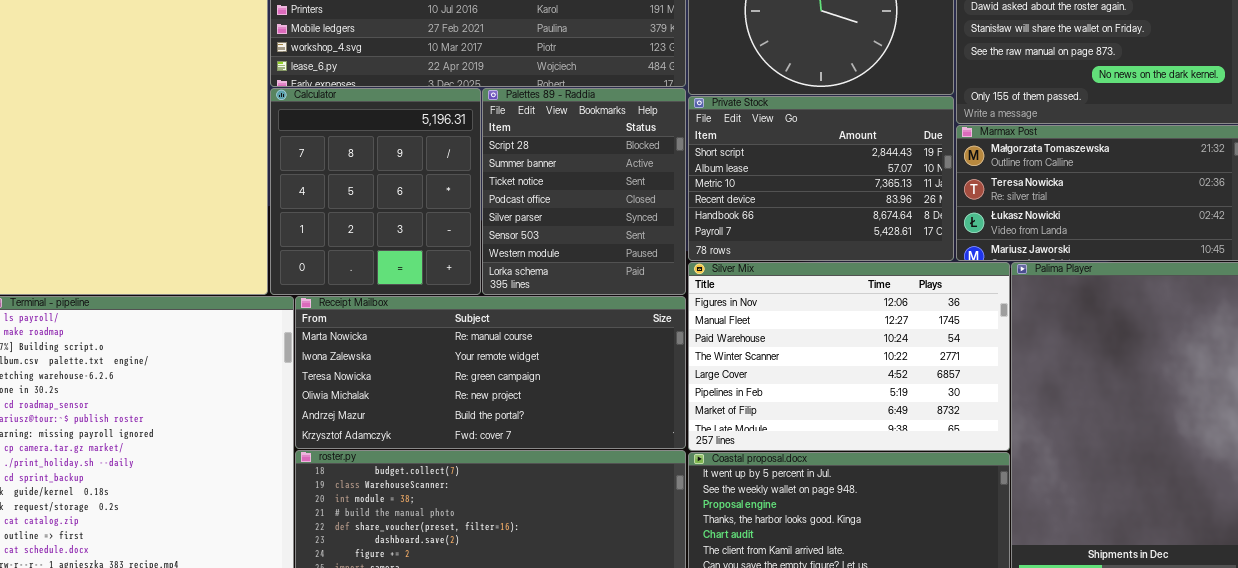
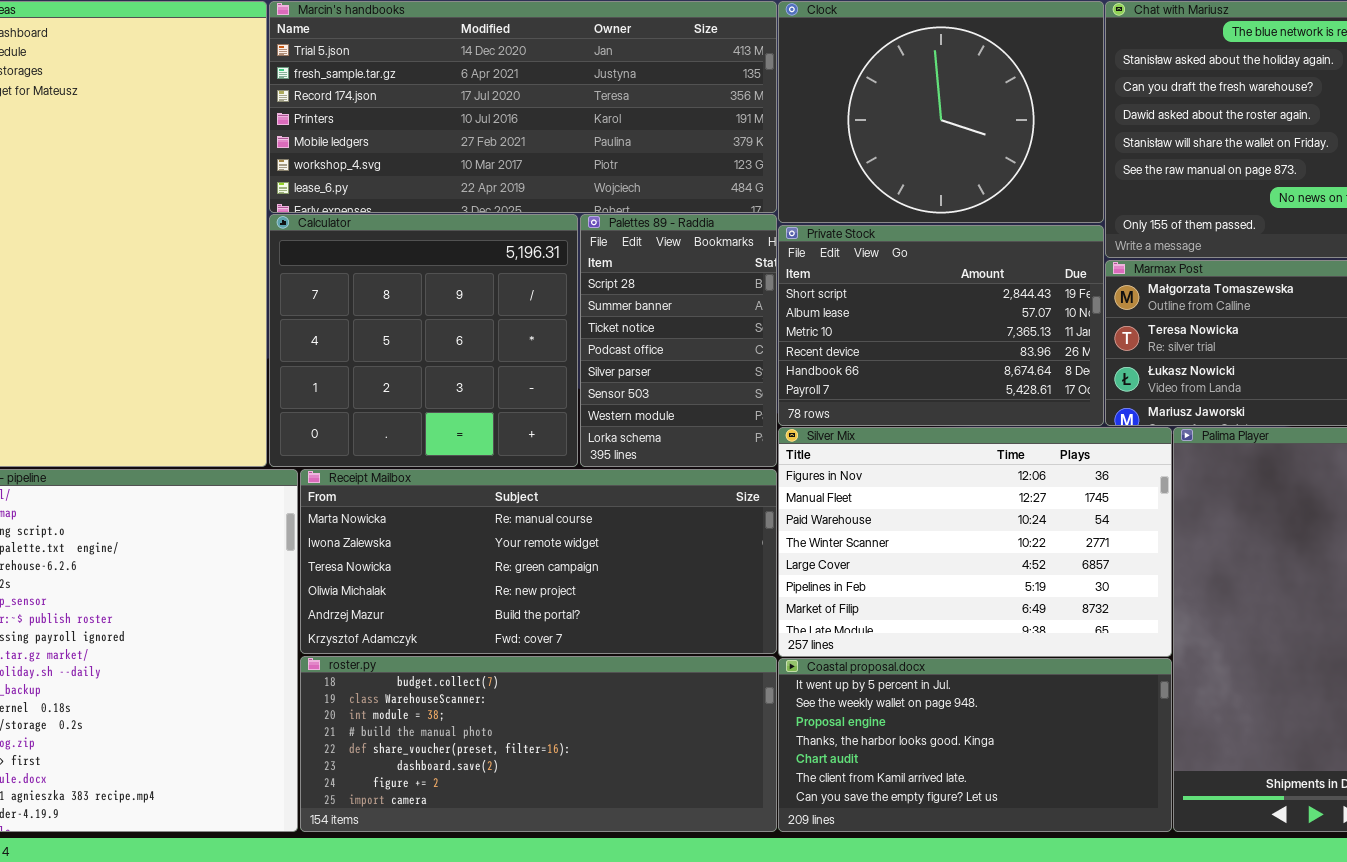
Calculator: [270,88,481,295] -> [269,214,578,467], resized
Palettes 89 - Raddia: [482,88,686,295] -> [580,214,777,467], resized

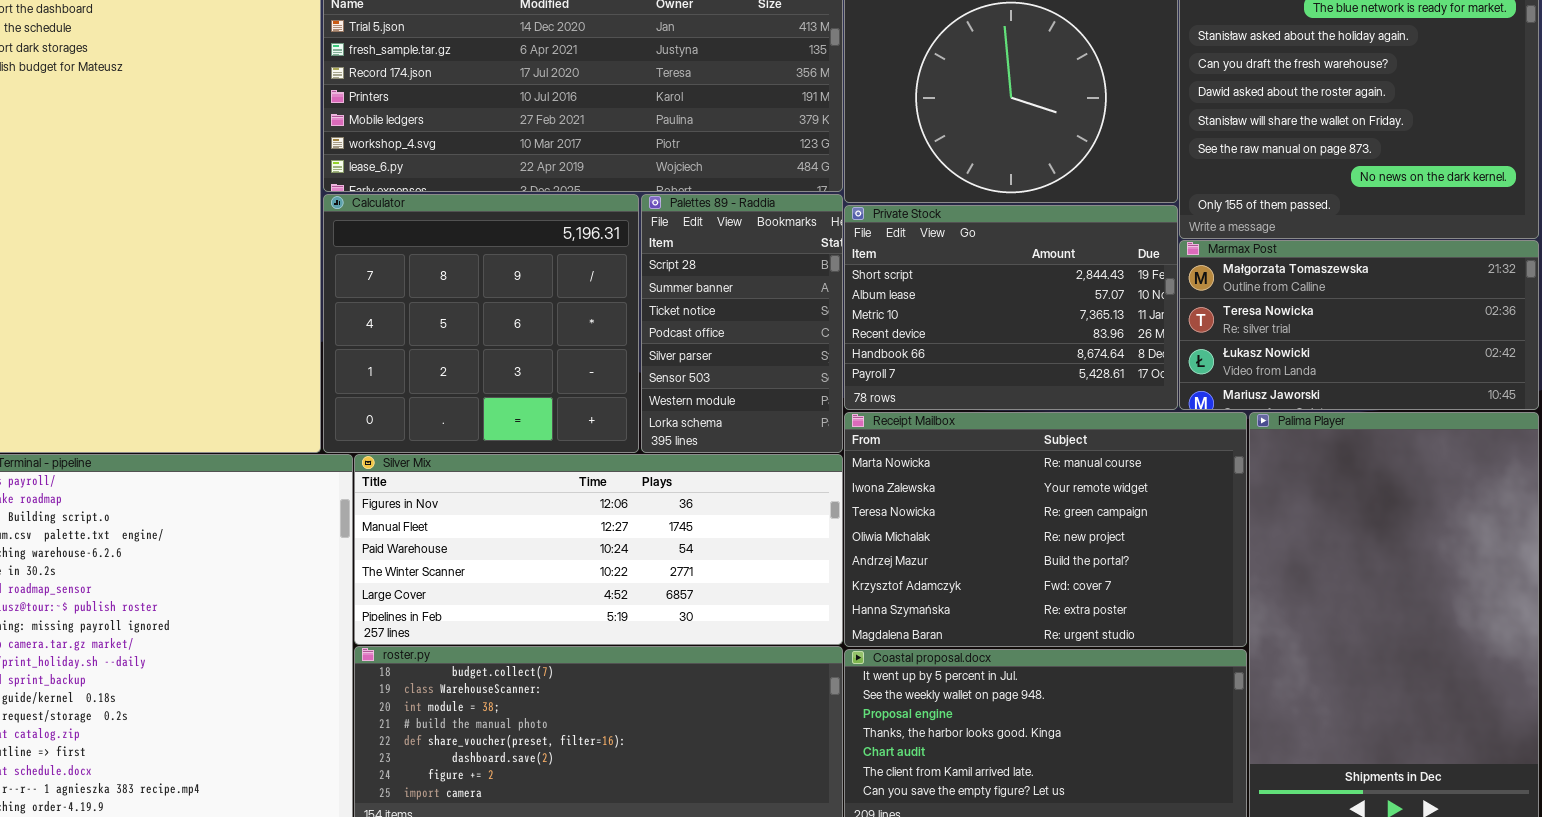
Silver Mix: [778,427,1172,657] -> [354,454,843,645], moved, resized
Receipt Mailbox: [300,469,777,654] -> [844,412,1247,647], moved, resized

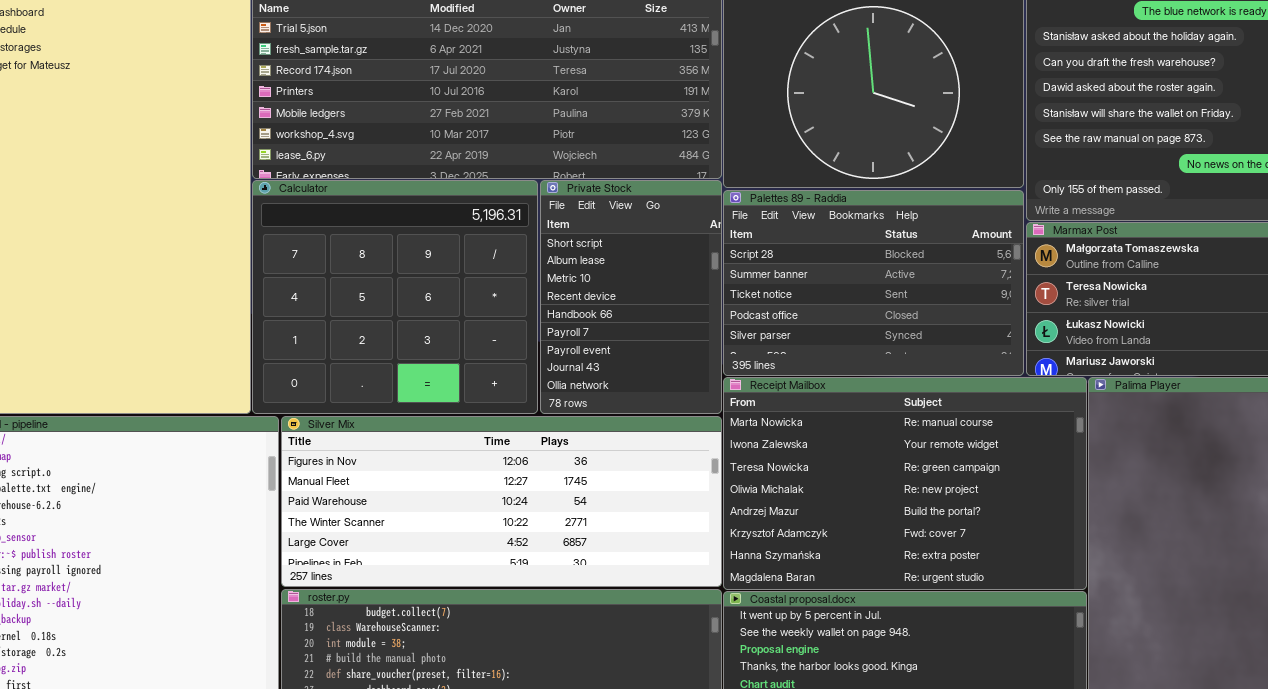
Palettes 89 - Raddia: [641,194,843,453] -> [723,190,1024,376], moved, resized
Private Stock: [844,205,1178,410] -> [540,180,722,414], moved, resized

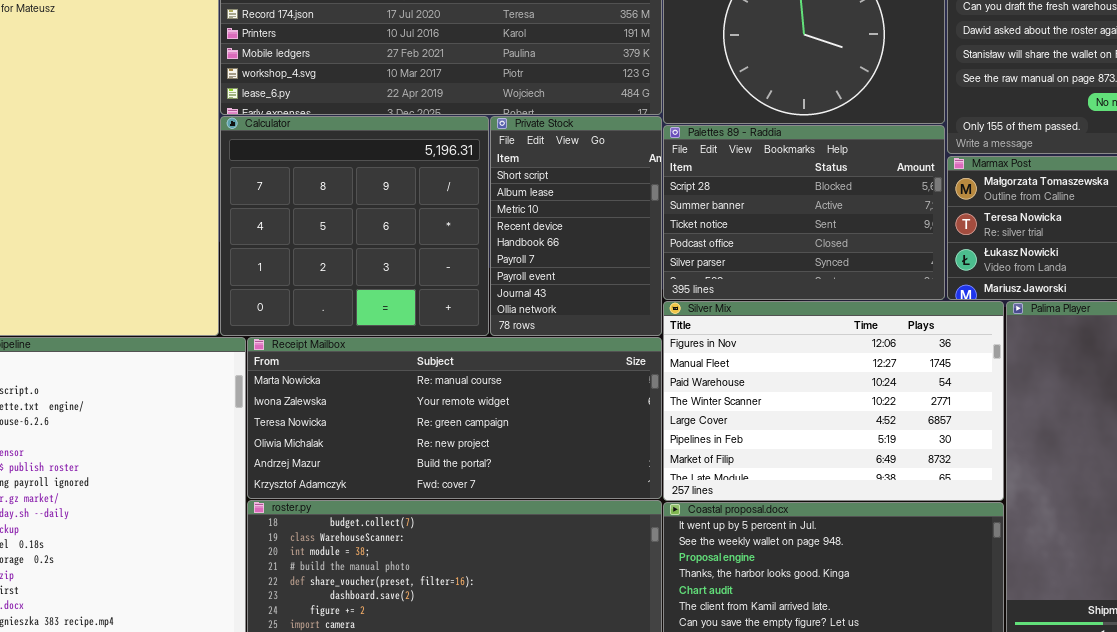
Receipt Mailbox: [723,377,1087,590] -> [247,337,662,499], moved, resized
Silver Mix: [281,416,722,587] -> [663,301,1004,501], moved, resized

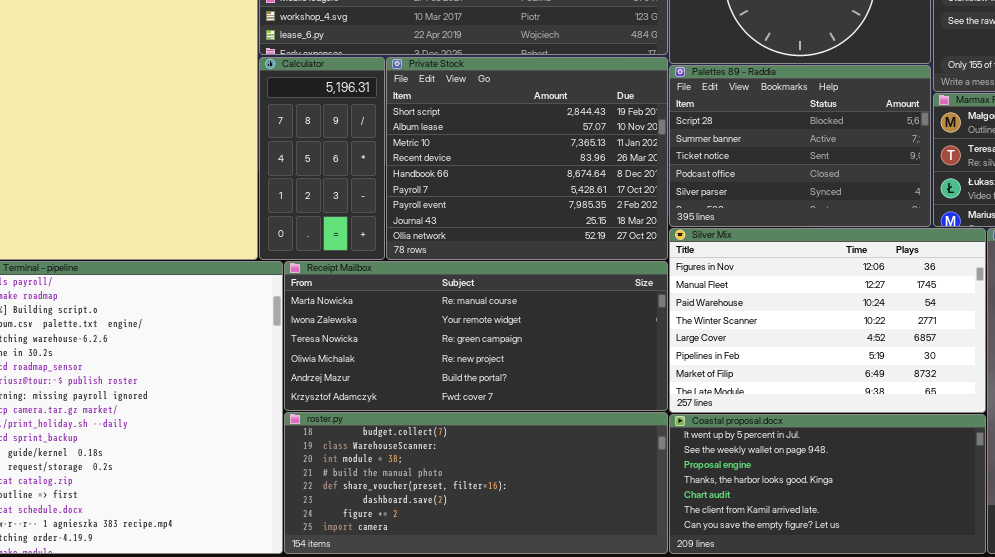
Calculator: [220,116,489,336] -> [259,57,385,260], resized
Private Stock: [490,116,662,336] -> [386,57,668,260], resized

